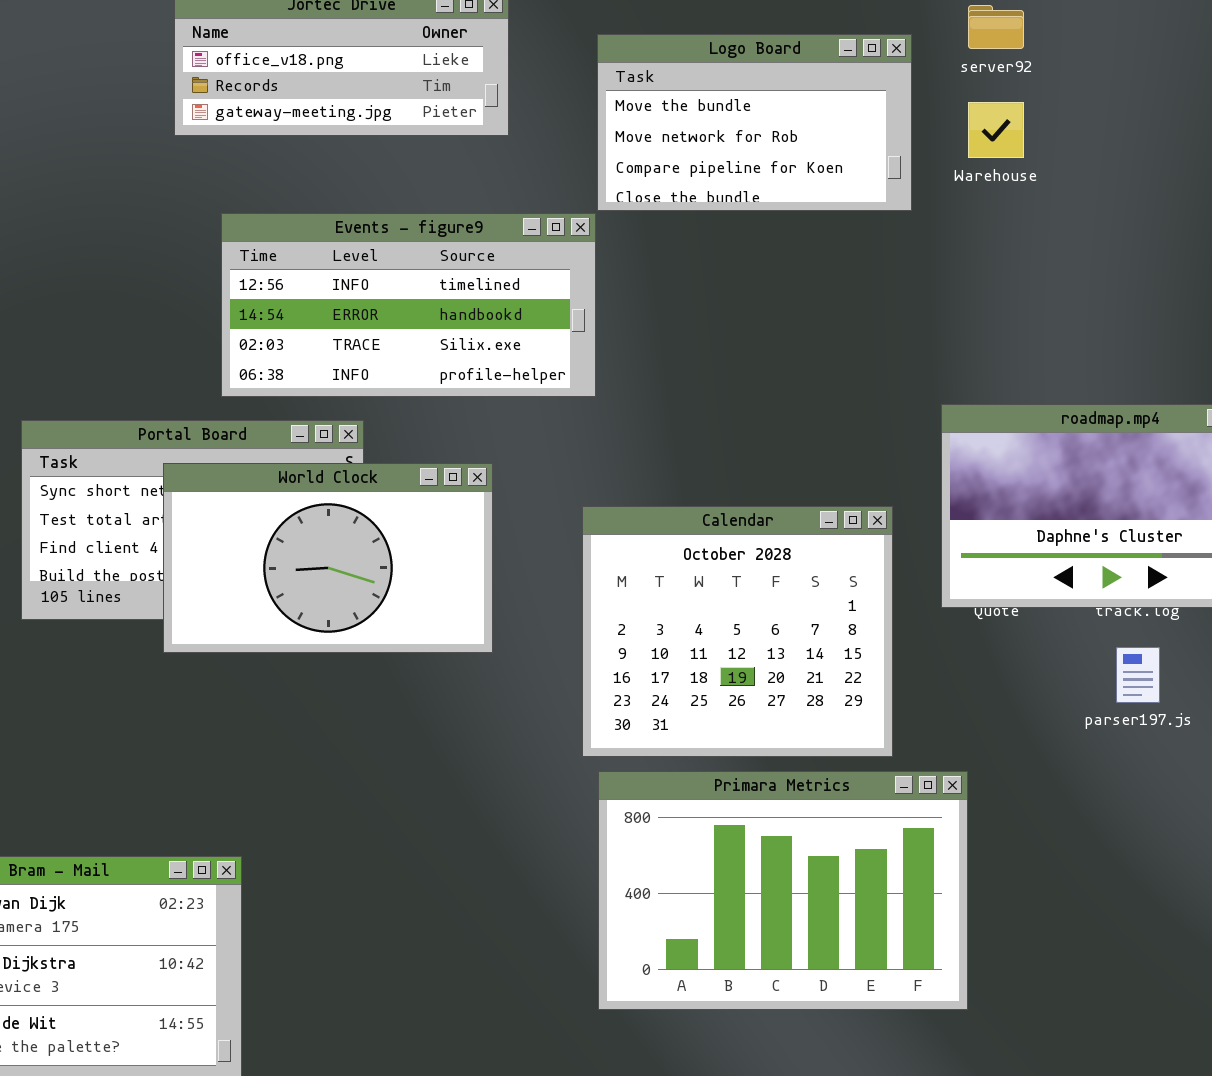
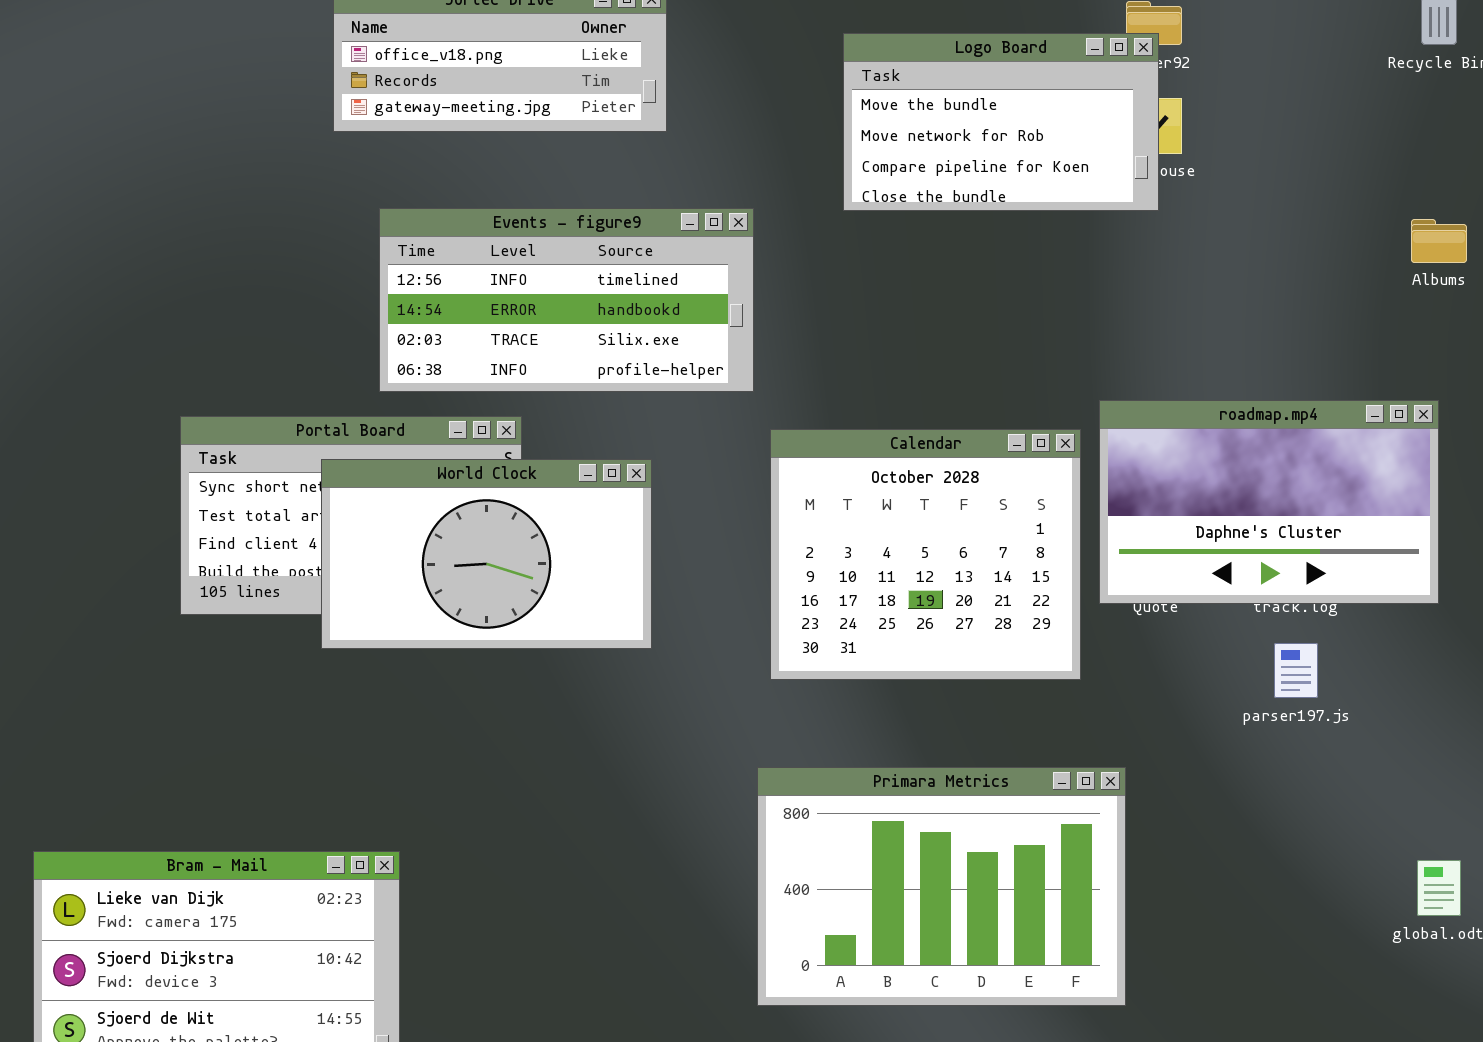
Logo Board: [597,34,912,211] -> [843,33,1159,211], moved
Calendar: [582,506,893,757] -> [770,429,1081,680], moved

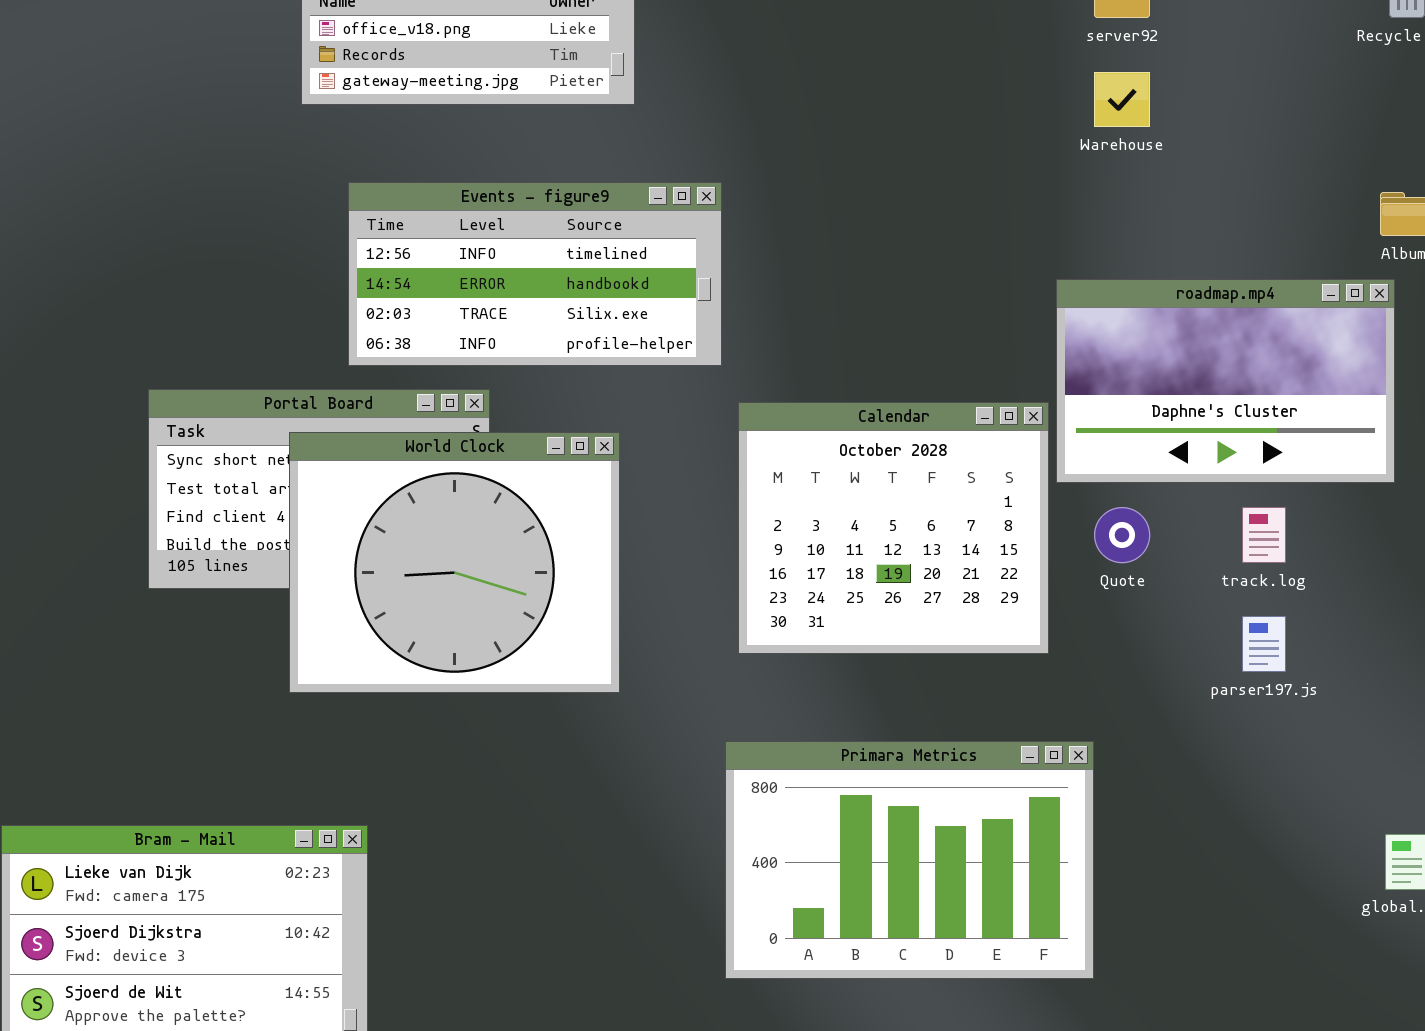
Logo Board: [843,33,1159,211] -> none, closed
roadmap.mp4: [1099,400,1439,604] -> [1056,279,1395,483], moved
World Clock: [321,459,652,649] -> [289,432,620,693], resized

